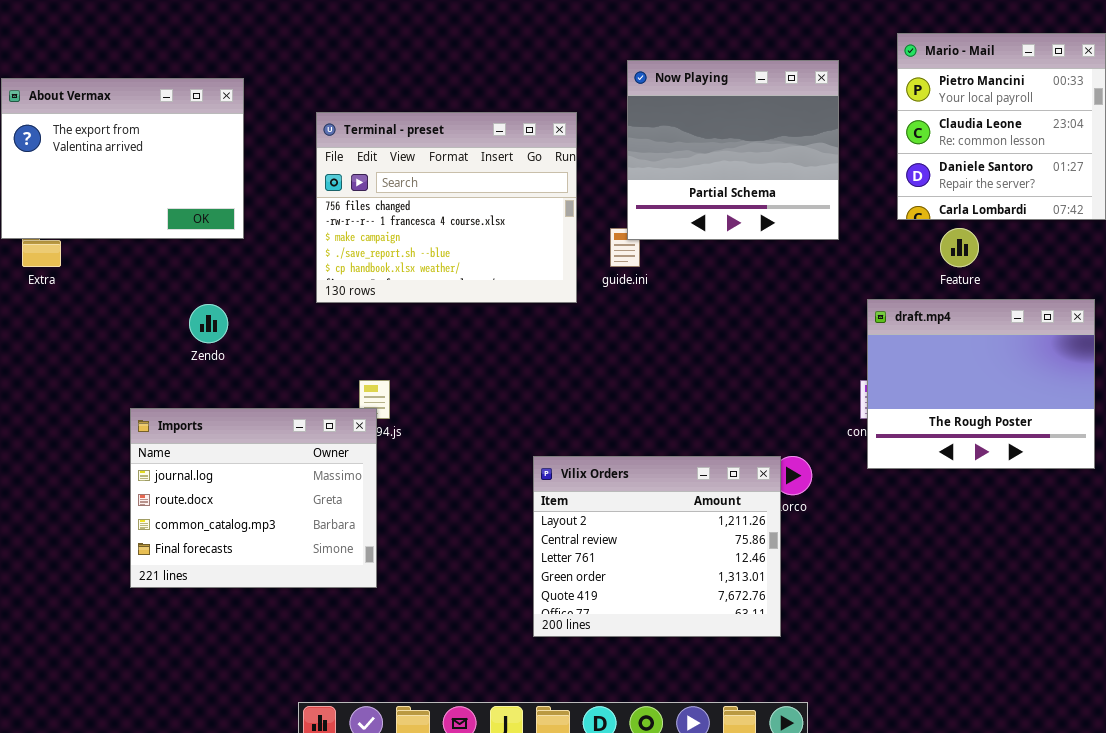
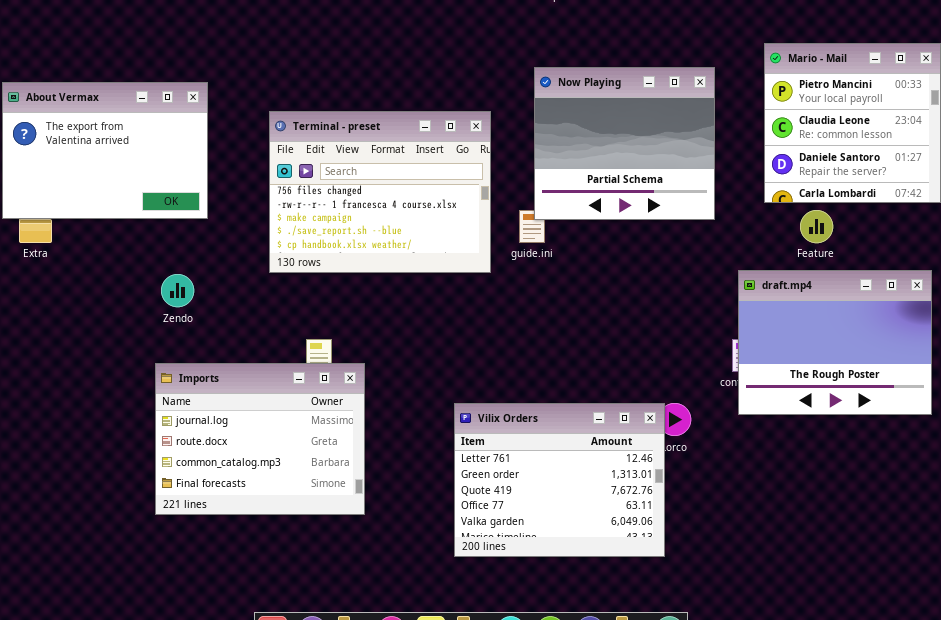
Imports: [130,408,377,588] -> [155,363,365,515], moved
Vilix Orders: [533,456,781,637] -> [454,403,665,557], scrolled down 2 rows

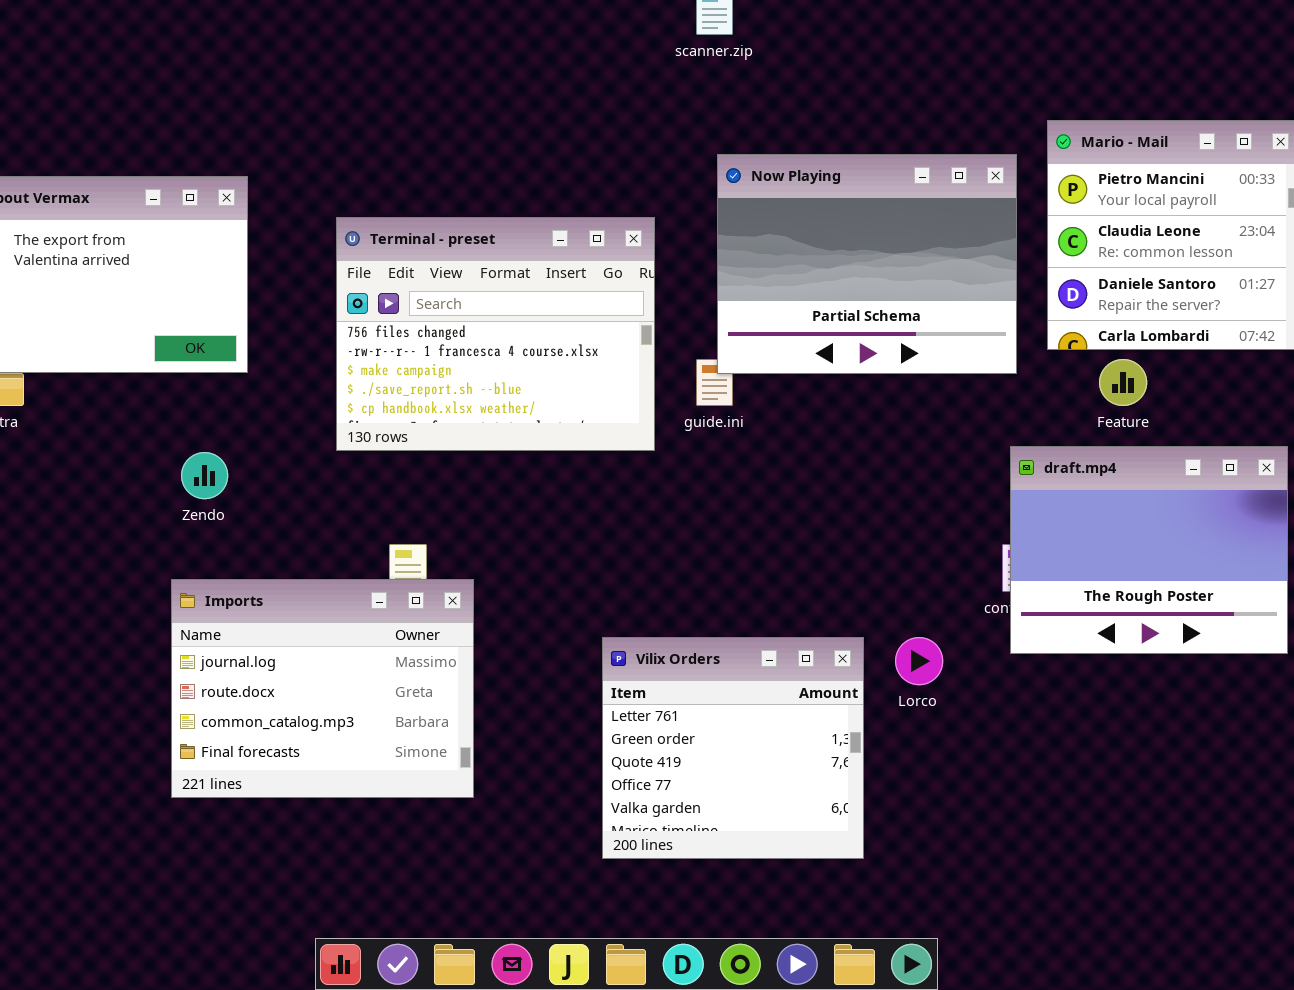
Now Playing: [534,67,715,220] -> [717,154,1017,374], resized
Vilix Orders: [454,403,665,557] -> [602,637,864,859], resized

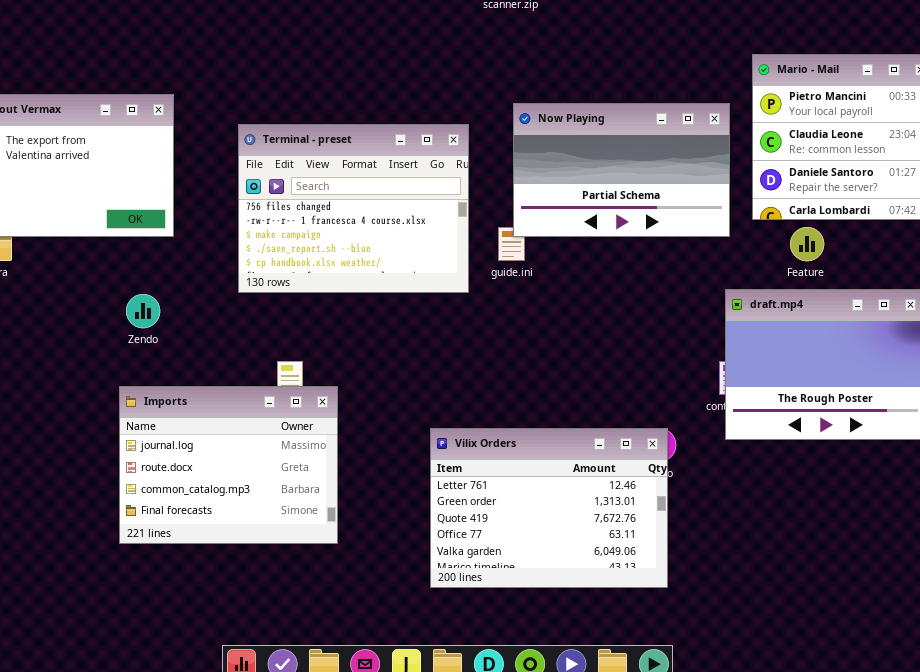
Now Playing: [717,154,1017,374] -> [513,103,730,237], resized
Vilix Orders: [602,637,864,859] -> [430,428,668,588], resized

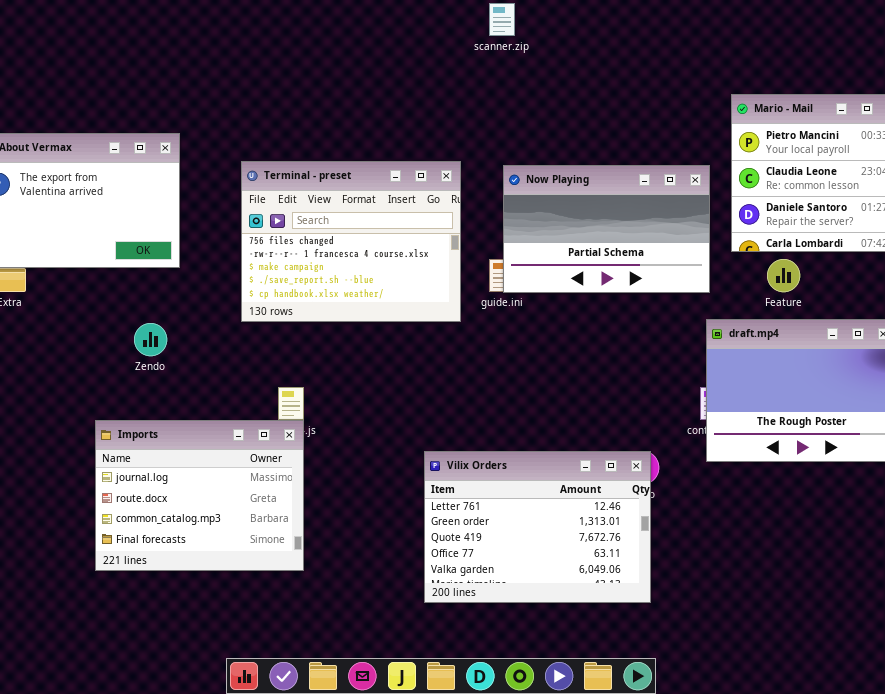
Now Playing: [513,103,730,237] -> [503,165,710,293], moved
Imports: [119,386,338,544] -> [95,420,304,571], moved

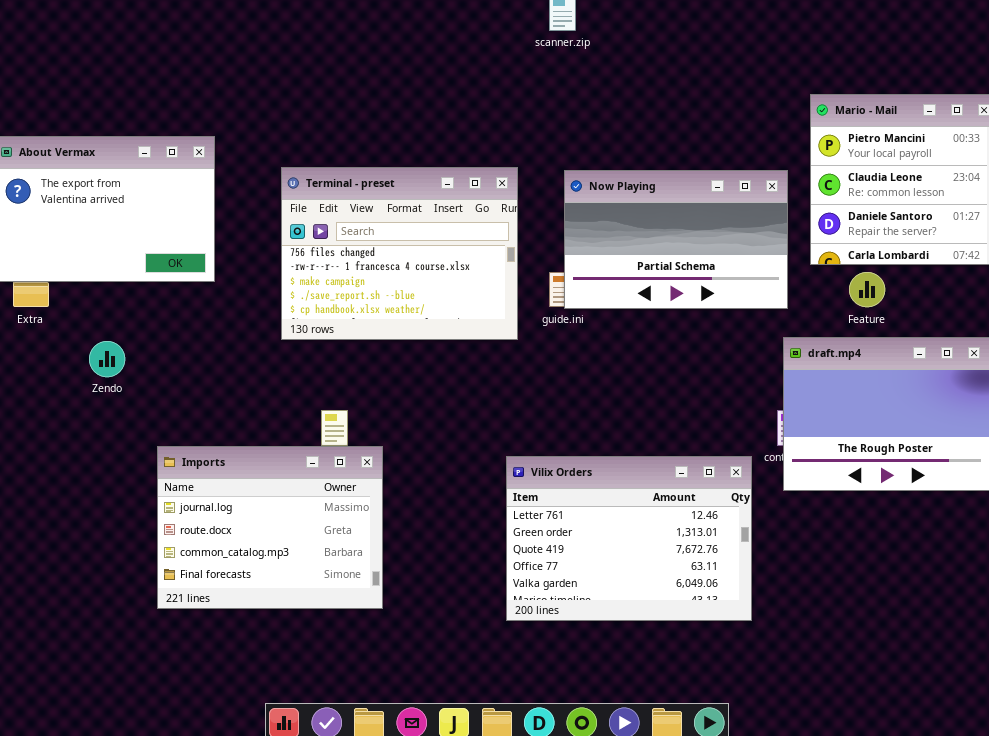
Zendo: [134,323,167,356] -> [89,341,125,377], moved
Imports: [95,420,304,571] -> [157,446,383,609], moved
Vilix Orders: [424,451,651,603] -> [506,456,752,621], moved

